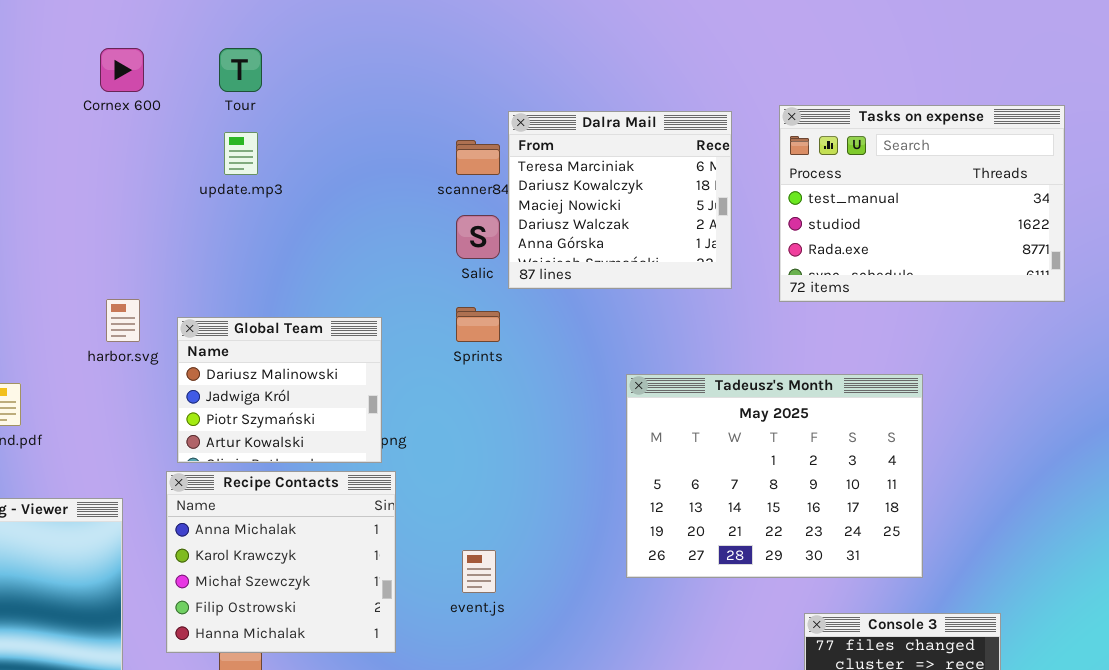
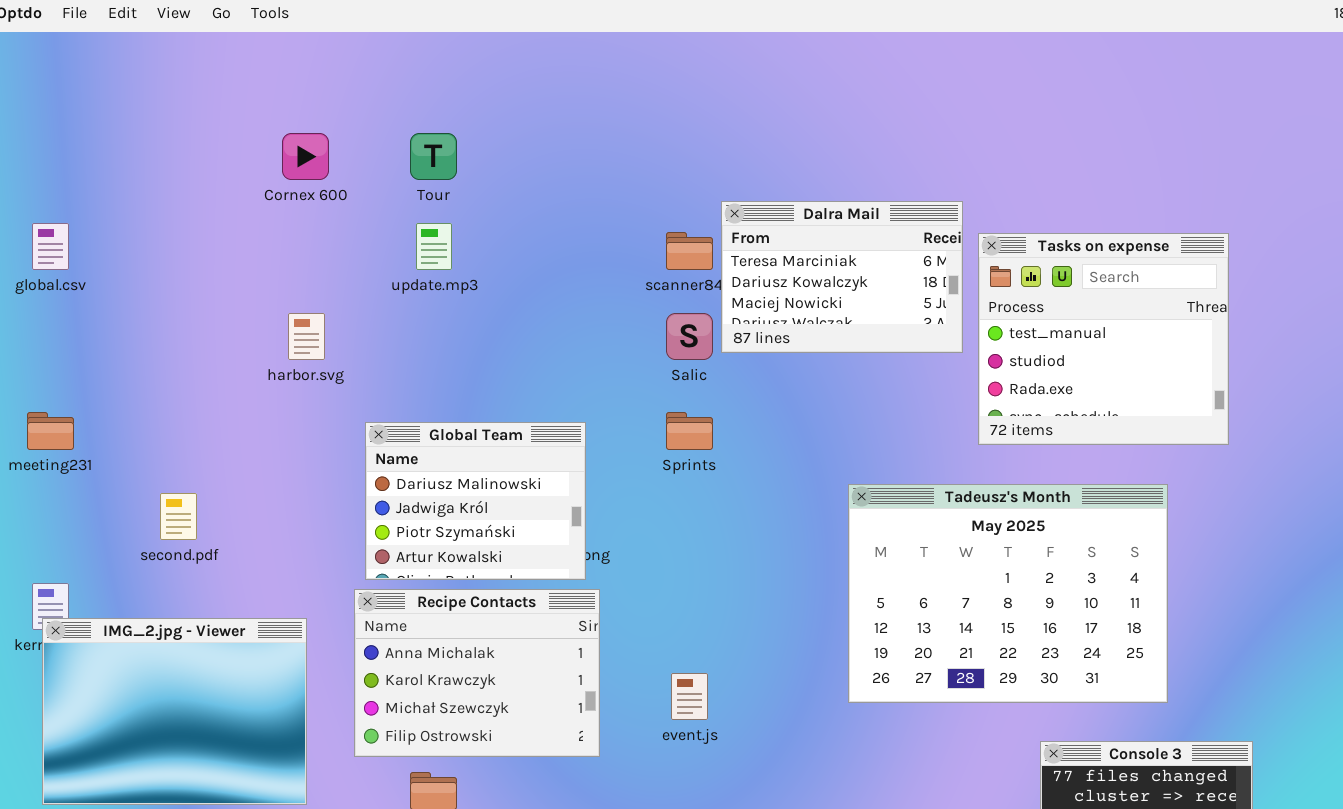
Tasks on expense: [779,105,1065,302] -> [978,233,1229,445], moved, resized
Dalra Mail: [508,111,732,289] -> [721,201,963,353], resized
harbor.svg: [106,299,140,342] -> [288,313,325,360], moved
Recipe Contacts: [166,471,396,653] -> [354,589,600,757], resized

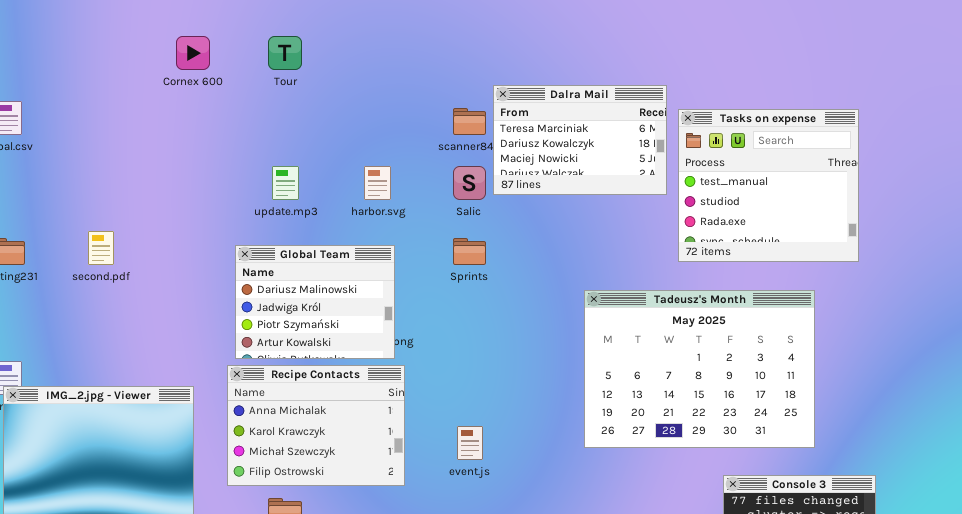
update.mp3: [416,223,452,270] -> [272,166,299,200], moved
harbor.svg: [288,313,325,360] -> [364,166,391,200], moved
second.pdf: [160,493,197,540] -> [88,231,114,265], moved

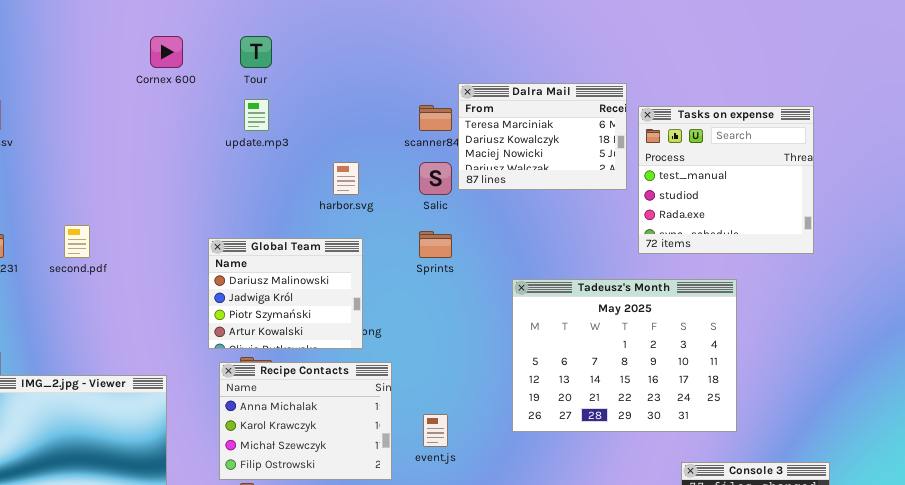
update.mp3: [272,166,299,200] -> [244,99,269,131], moved
Tadeusz's Month: [584,290,815,448] -> [512,279,737,432], moved
Recipe Contacts: [227,365,405,486] -> [219,362,392,480], moved

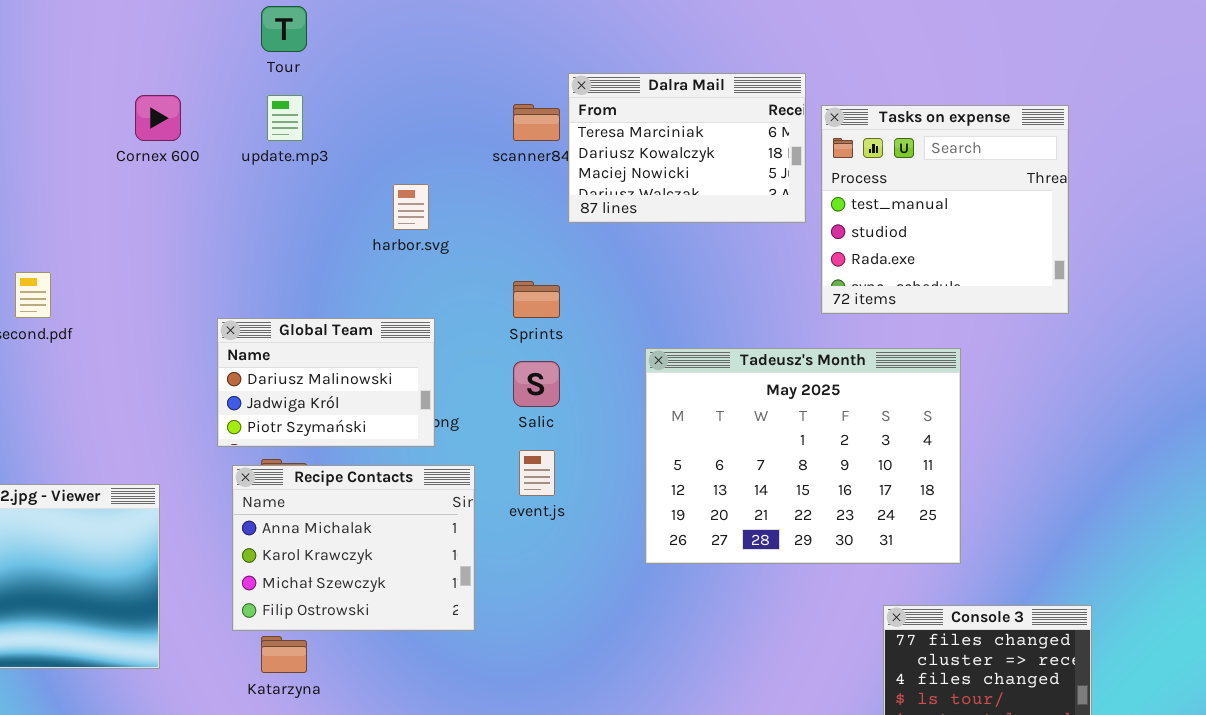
Cornex 600: [150,36,183,68] -> [135,95,181,141], moved
Salic: [419,162,452,195] -> [513,361,560,407], moved
Global Team: [208,238,363,349] -> [217,318,435,447], resized
event.js: [423,414,448,447] -> [519,450,555,496], moved

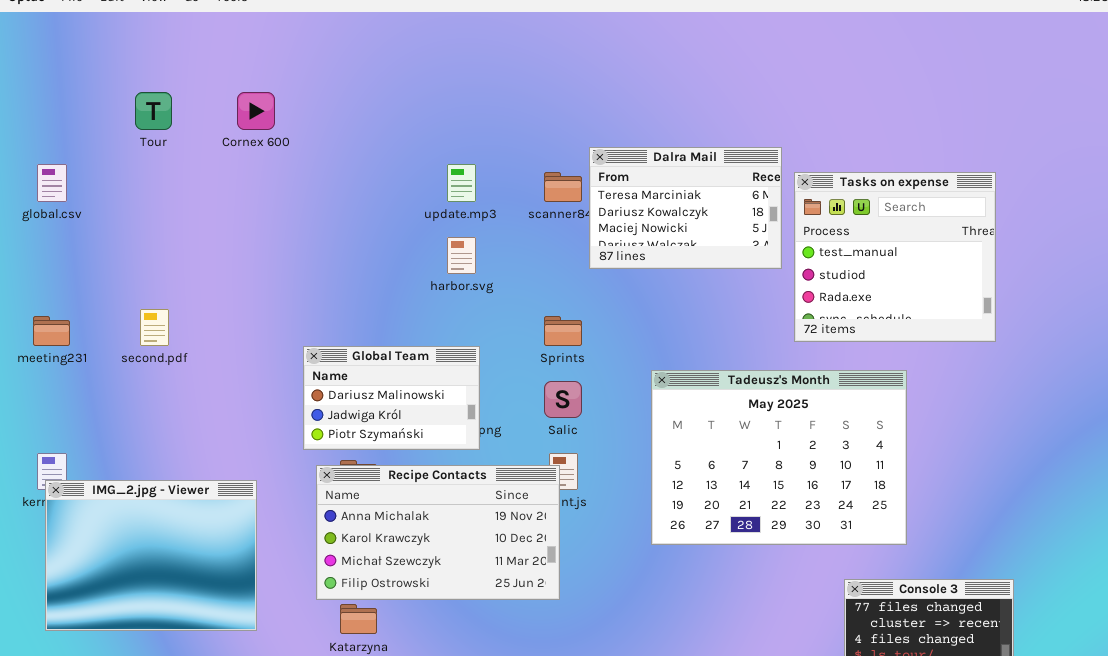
Tour: [261,6,307,52] -> [135,92,172,130], moved
Cornex 600: [135,95,181,141] -> [237,92,275,130], moved
update.mp3: [267,95,303,141] -> [447,164,476,202], moved
Recipe Contacts: [232,465,475,631] -> [316,465,560,600], resized

